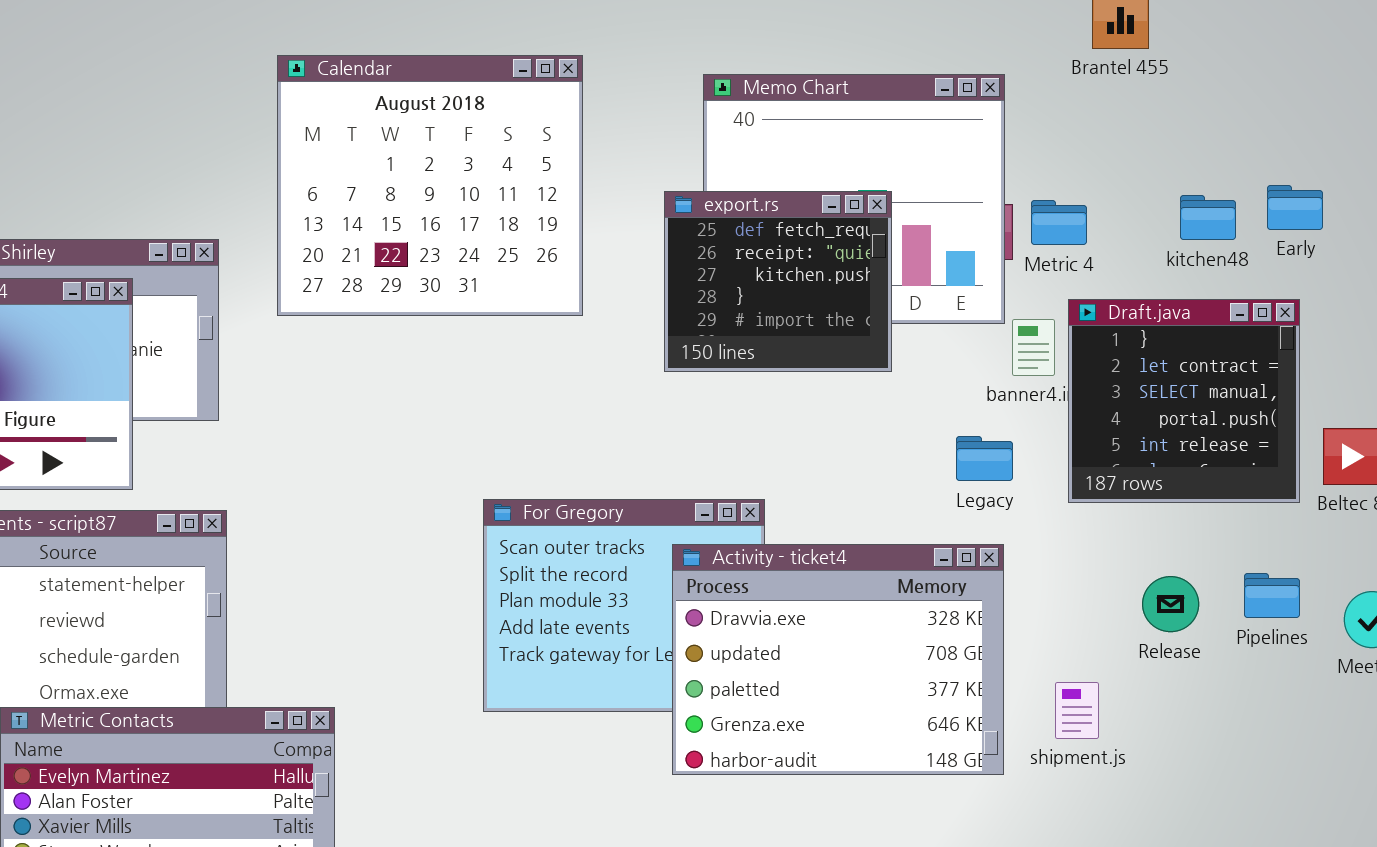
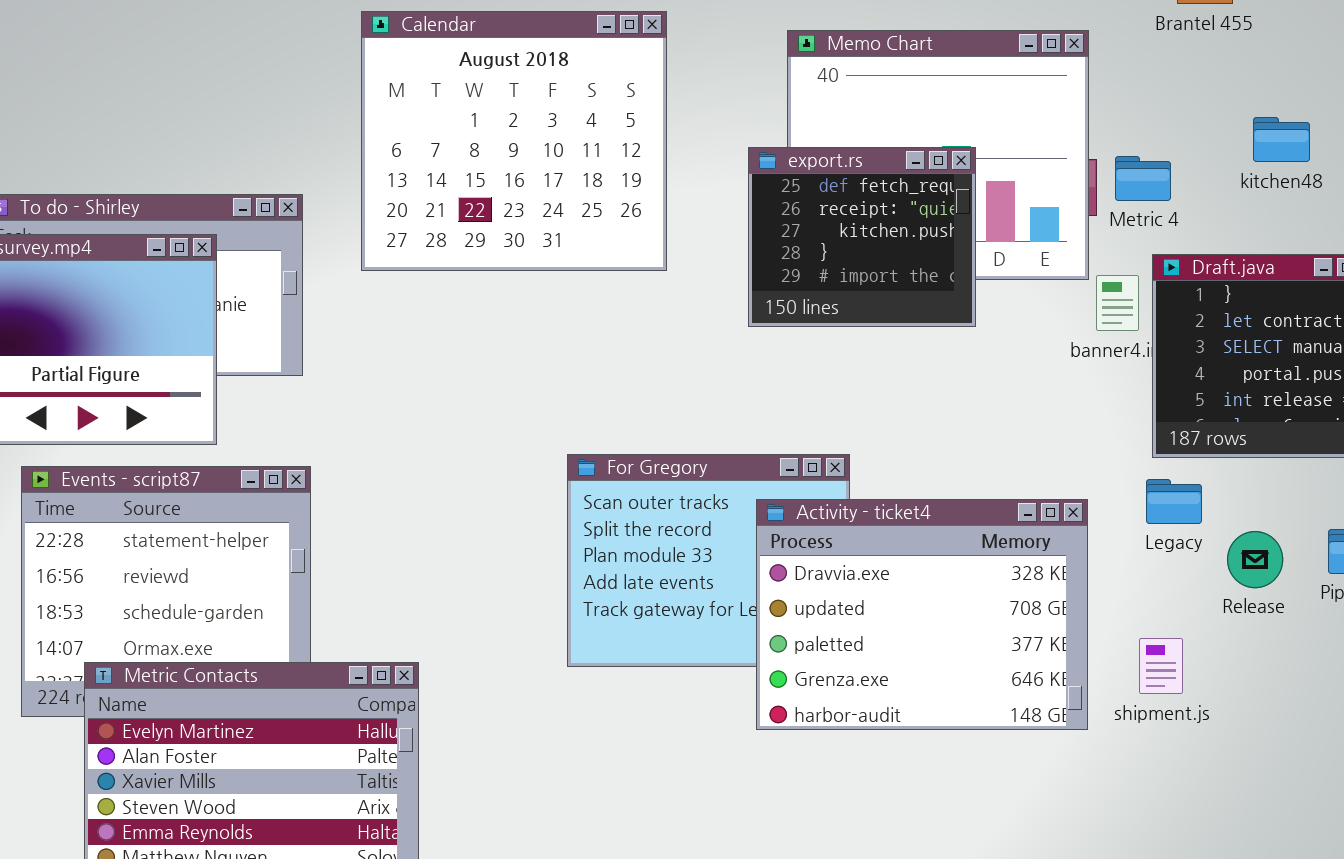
kitchen48: [1180,195,1236,240] -> [1253,117,1310,162], moved
Legacy: [956,436,1013,481] -> [1146,479,1202,524], moved

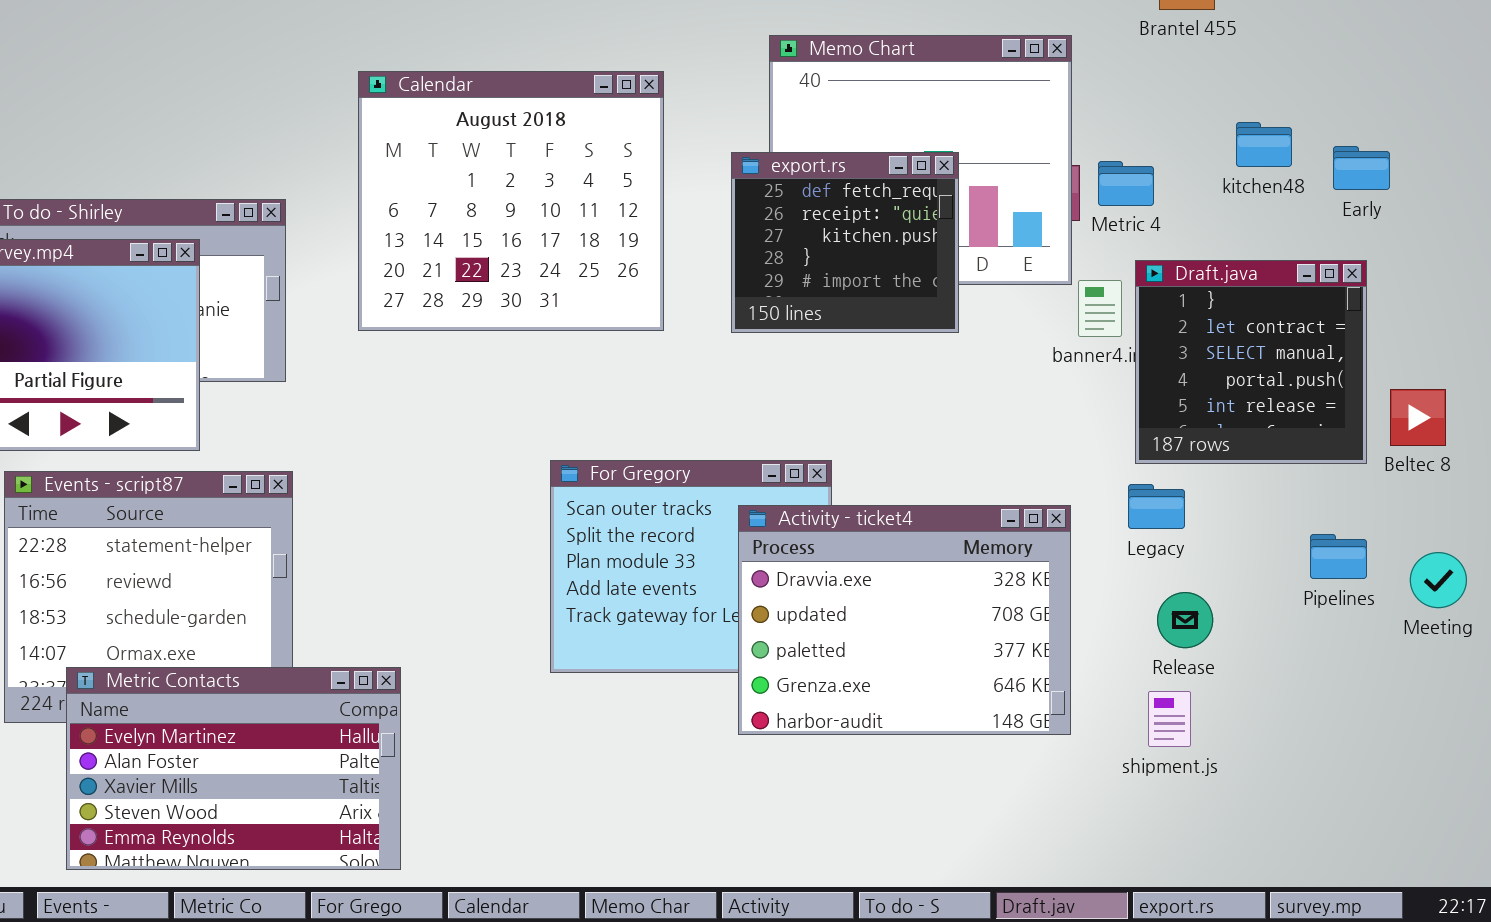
Calendar: [361,11,667,271] -> [358,71,664,331], moved
Release: [1227,531,1283,588] -> [1157,592,1213,648], moved
shipment.js: [1139,638,1183,694] -> [1148,691,1191,747], moved

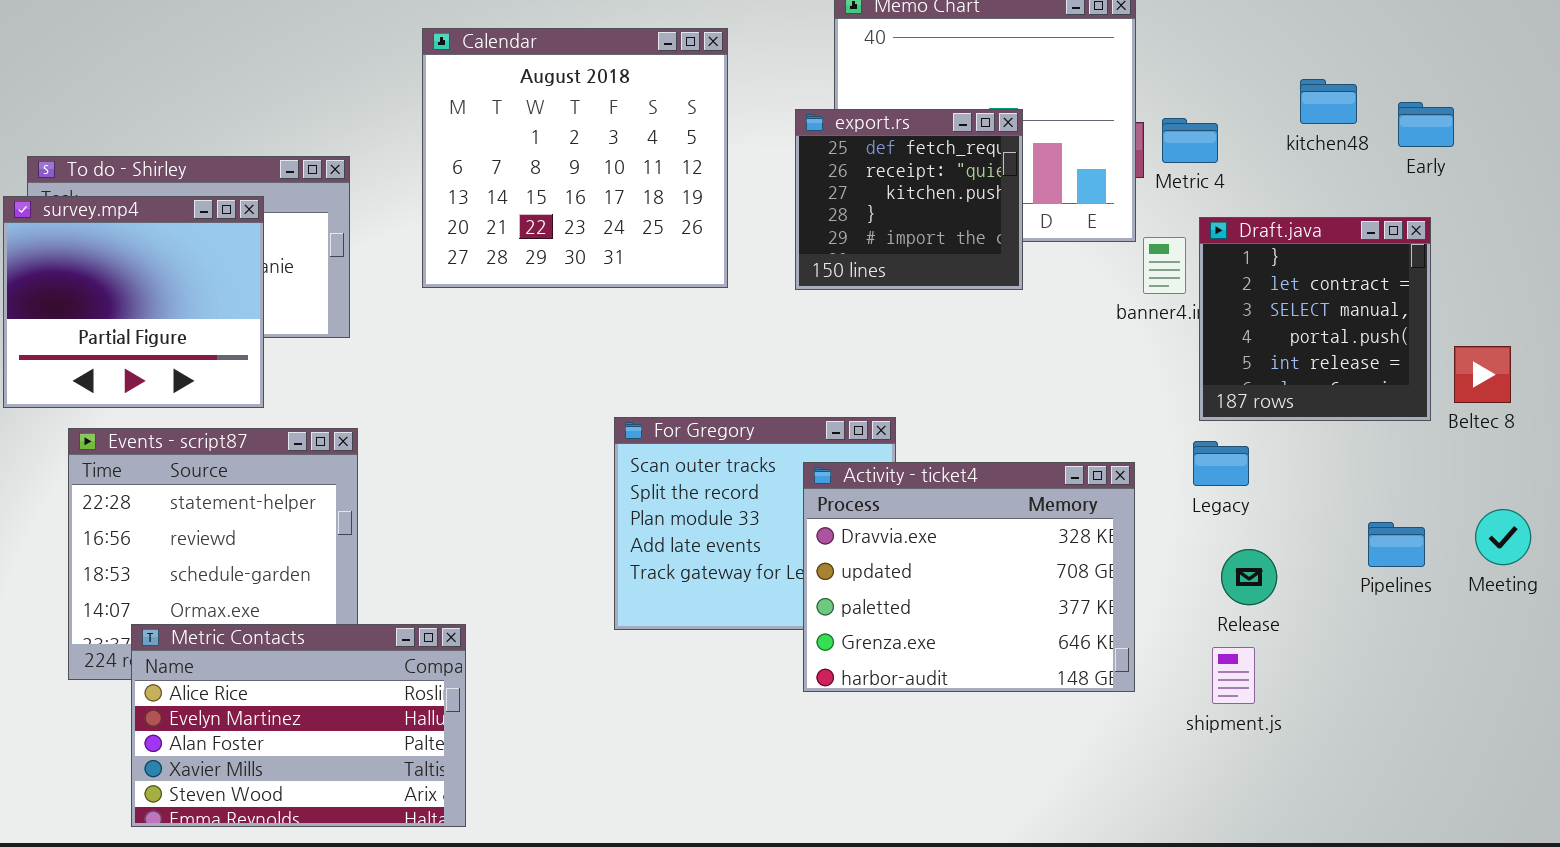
Pipelines: [1310,534,1367,579] -> [1368,522,1425,567], moved
Metric Contacts: [66,667,401,870] -> [131,624,466,827], scrolled up 1 row

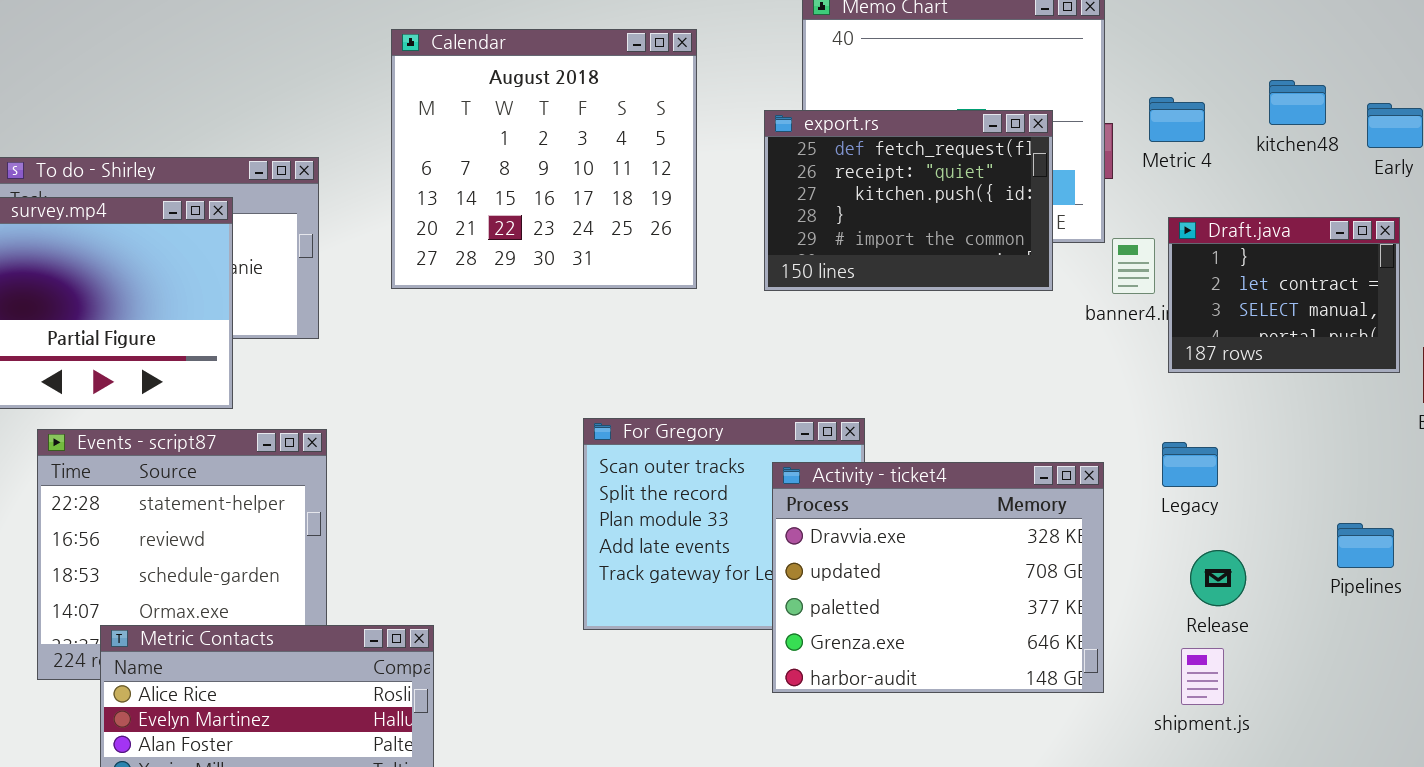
export.rs: [795,109,1023,290] -> [764,110,1053,291], resized
Metric 4: [1162,118,1218,163] -> [1149,97,1205,142], moved
Draft.java: [1199,217,1431,421] -> [1168,217,1400,373], resized

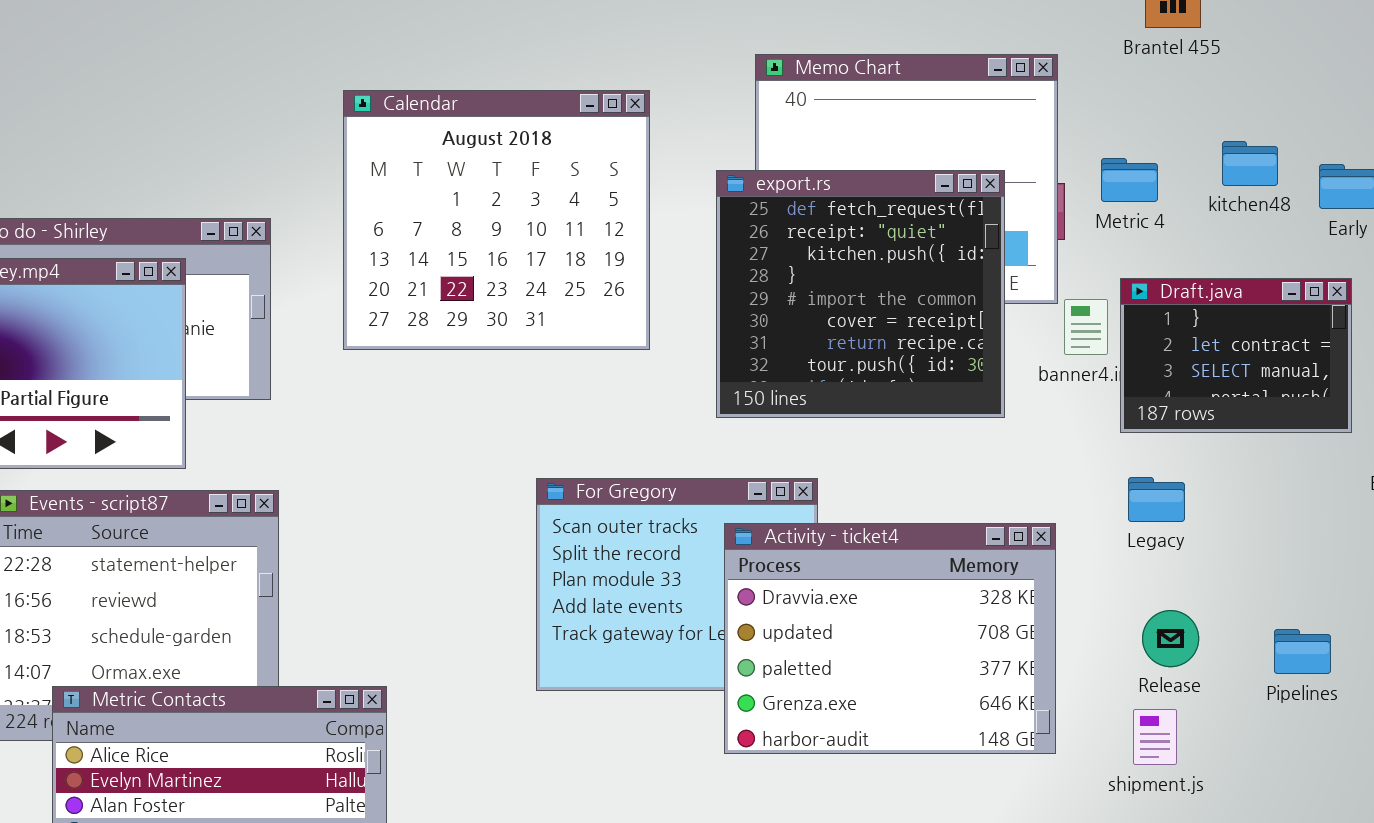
export.rs: [764,110,1053,291] -> [716,170,1005,418], resized
Legacy: [1162,442,1218,487] -> [1128,477,1185,522], moved
Pipelines: [1337,523,1394,568] -> [1274,629,1331,674], moved

